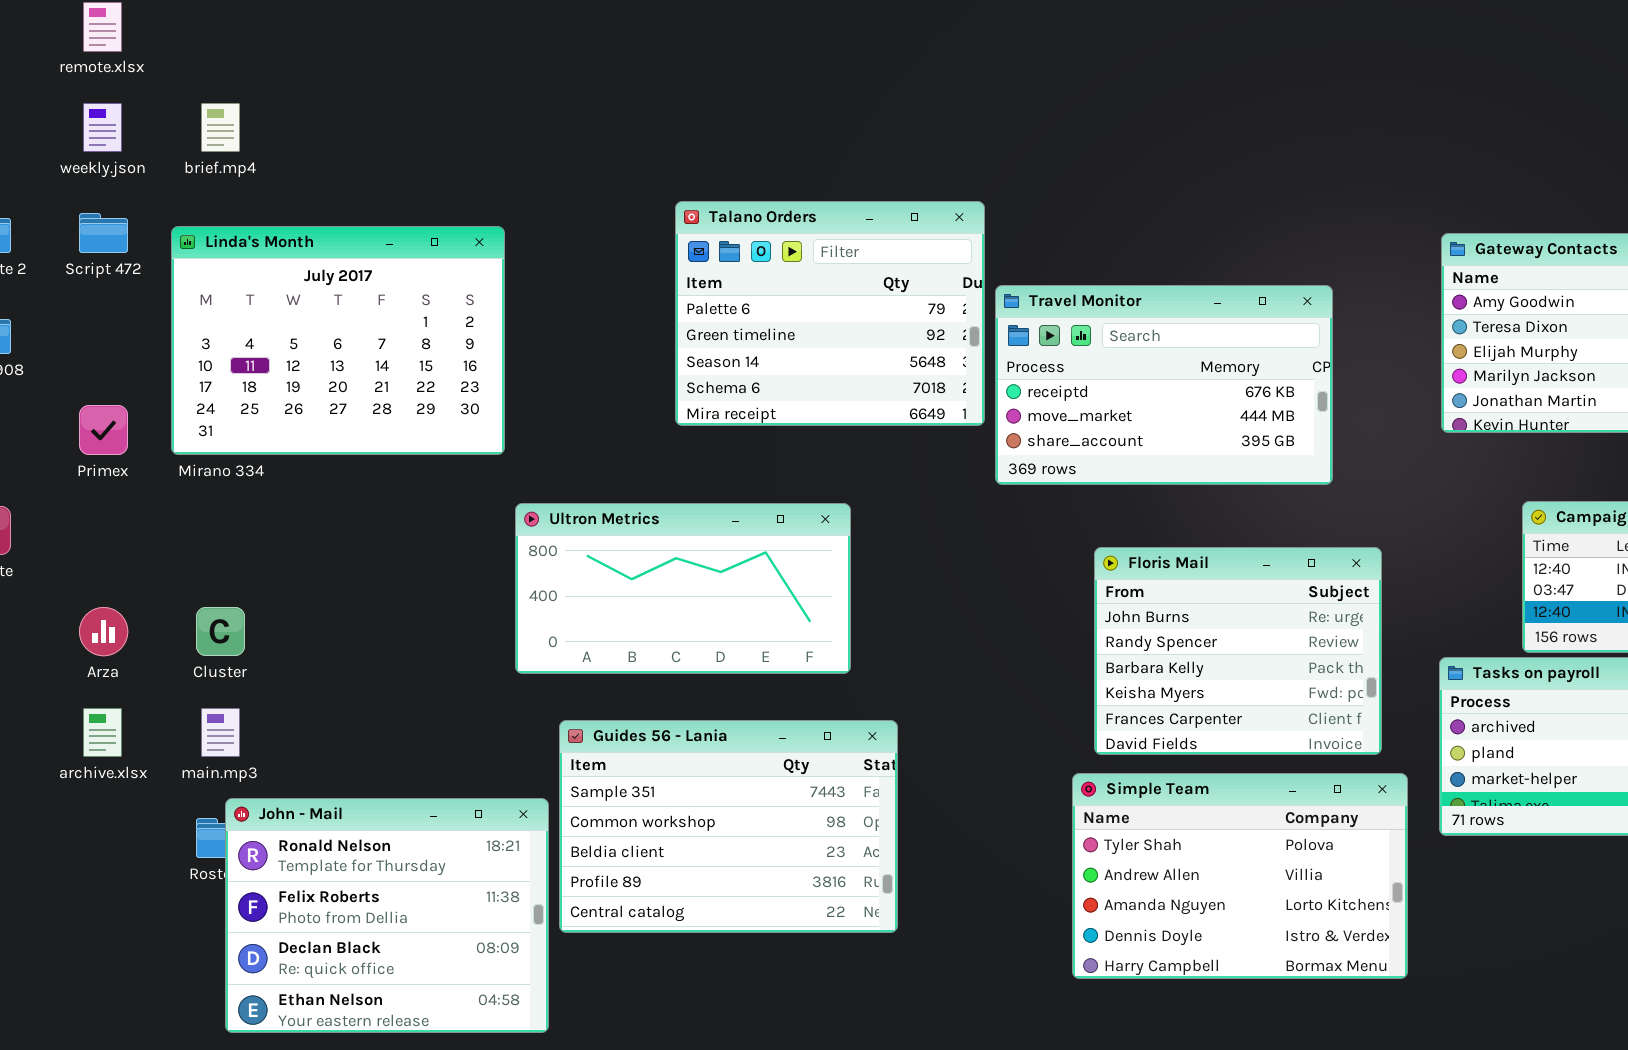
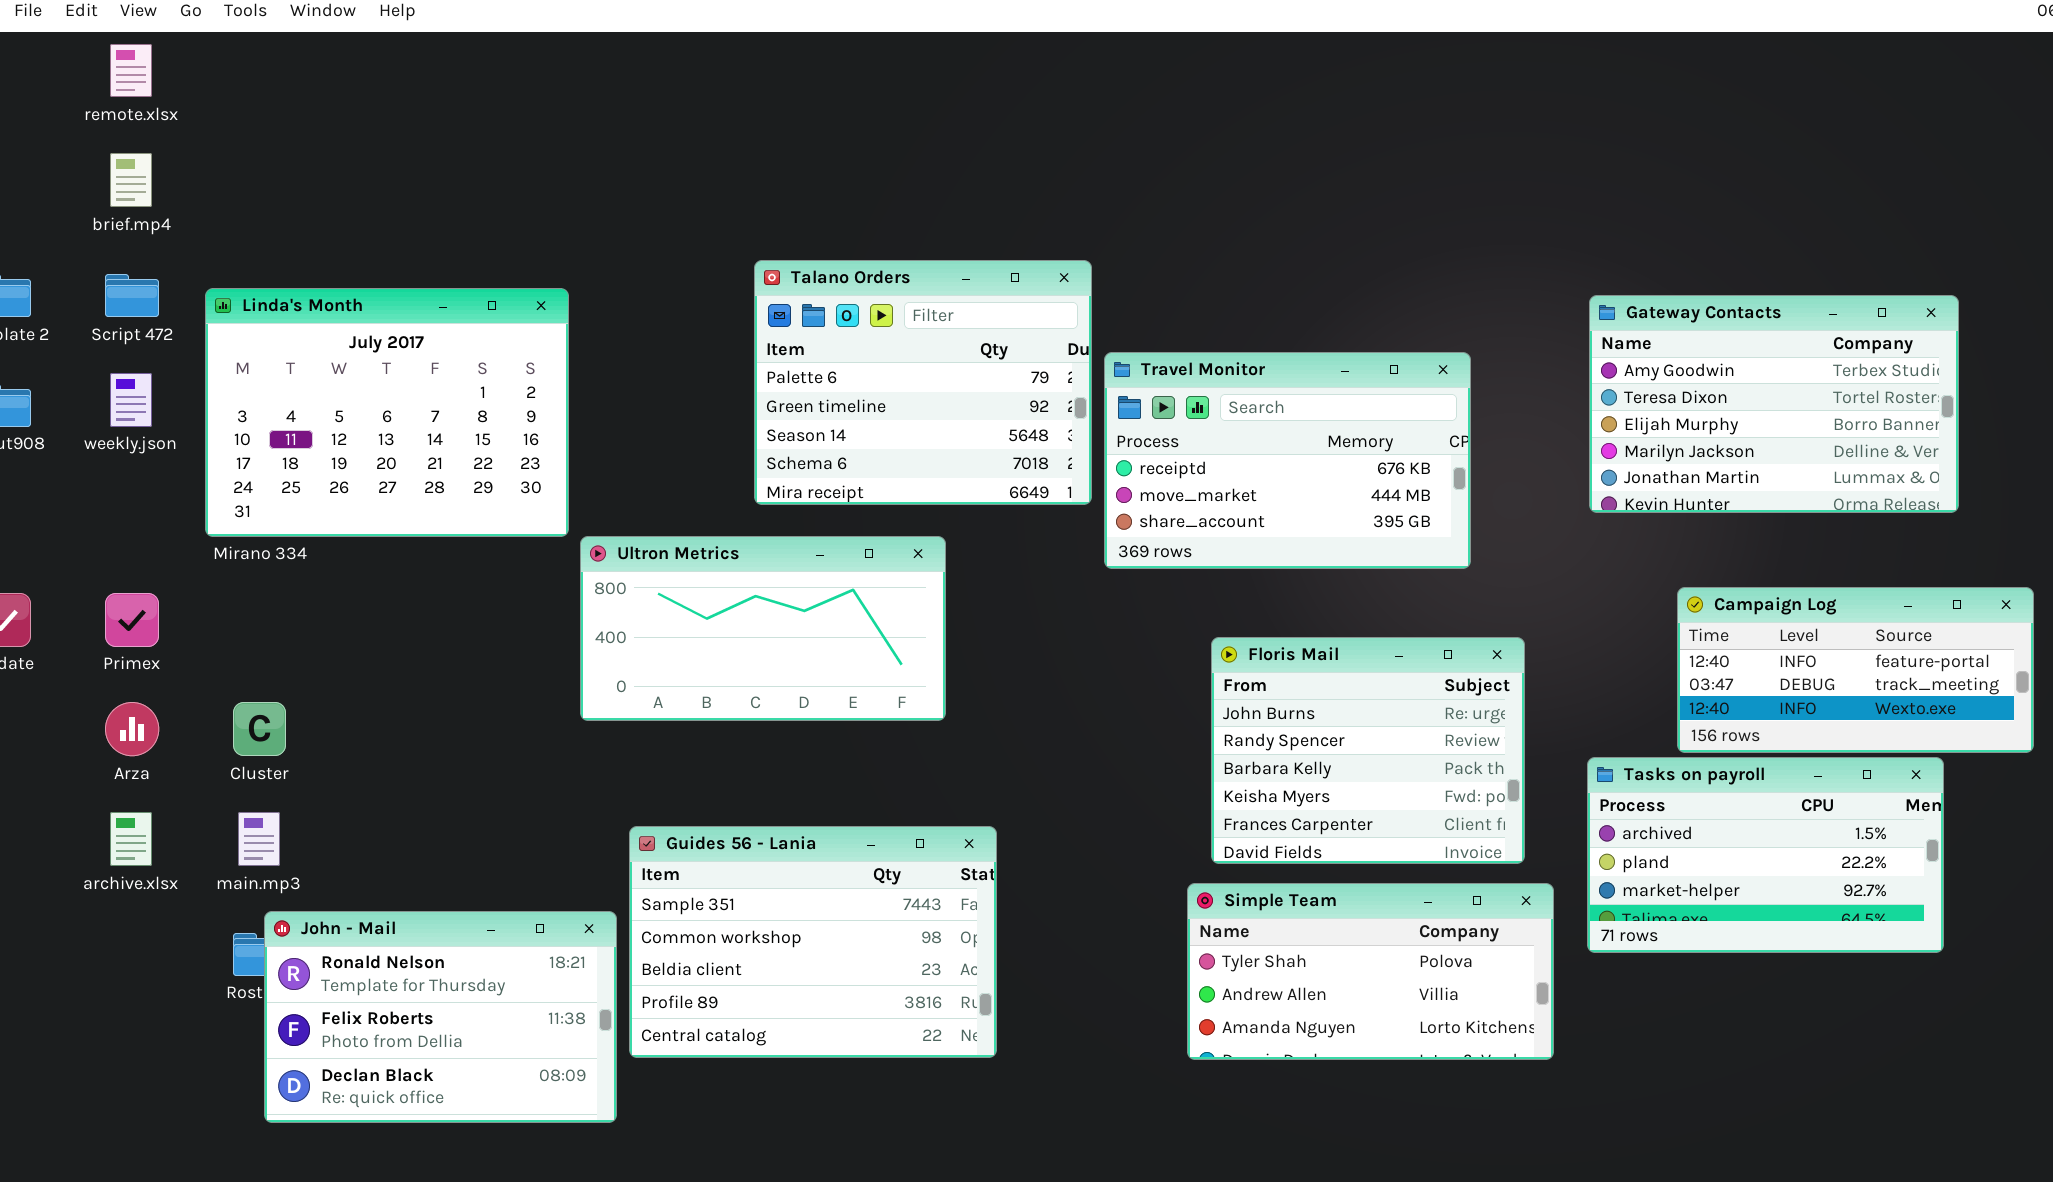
weekly.json: [83,103,122,152] -> [110,373,152,427], moved
brief.mp4: [201,103,240,152] -> [110,153,152,207], moved
Primex: [79,405,128,455] -> [105,593,159,647], moved
Ultron Metrics: [515,503,851,674] -> [580,536,946,721], moved
Simple Team: [1072,773,1408,979] -> [1187,883,1554,1060], resized
John - Mail: [225,798,549,1033] -> [264,911,617,1123], resized

